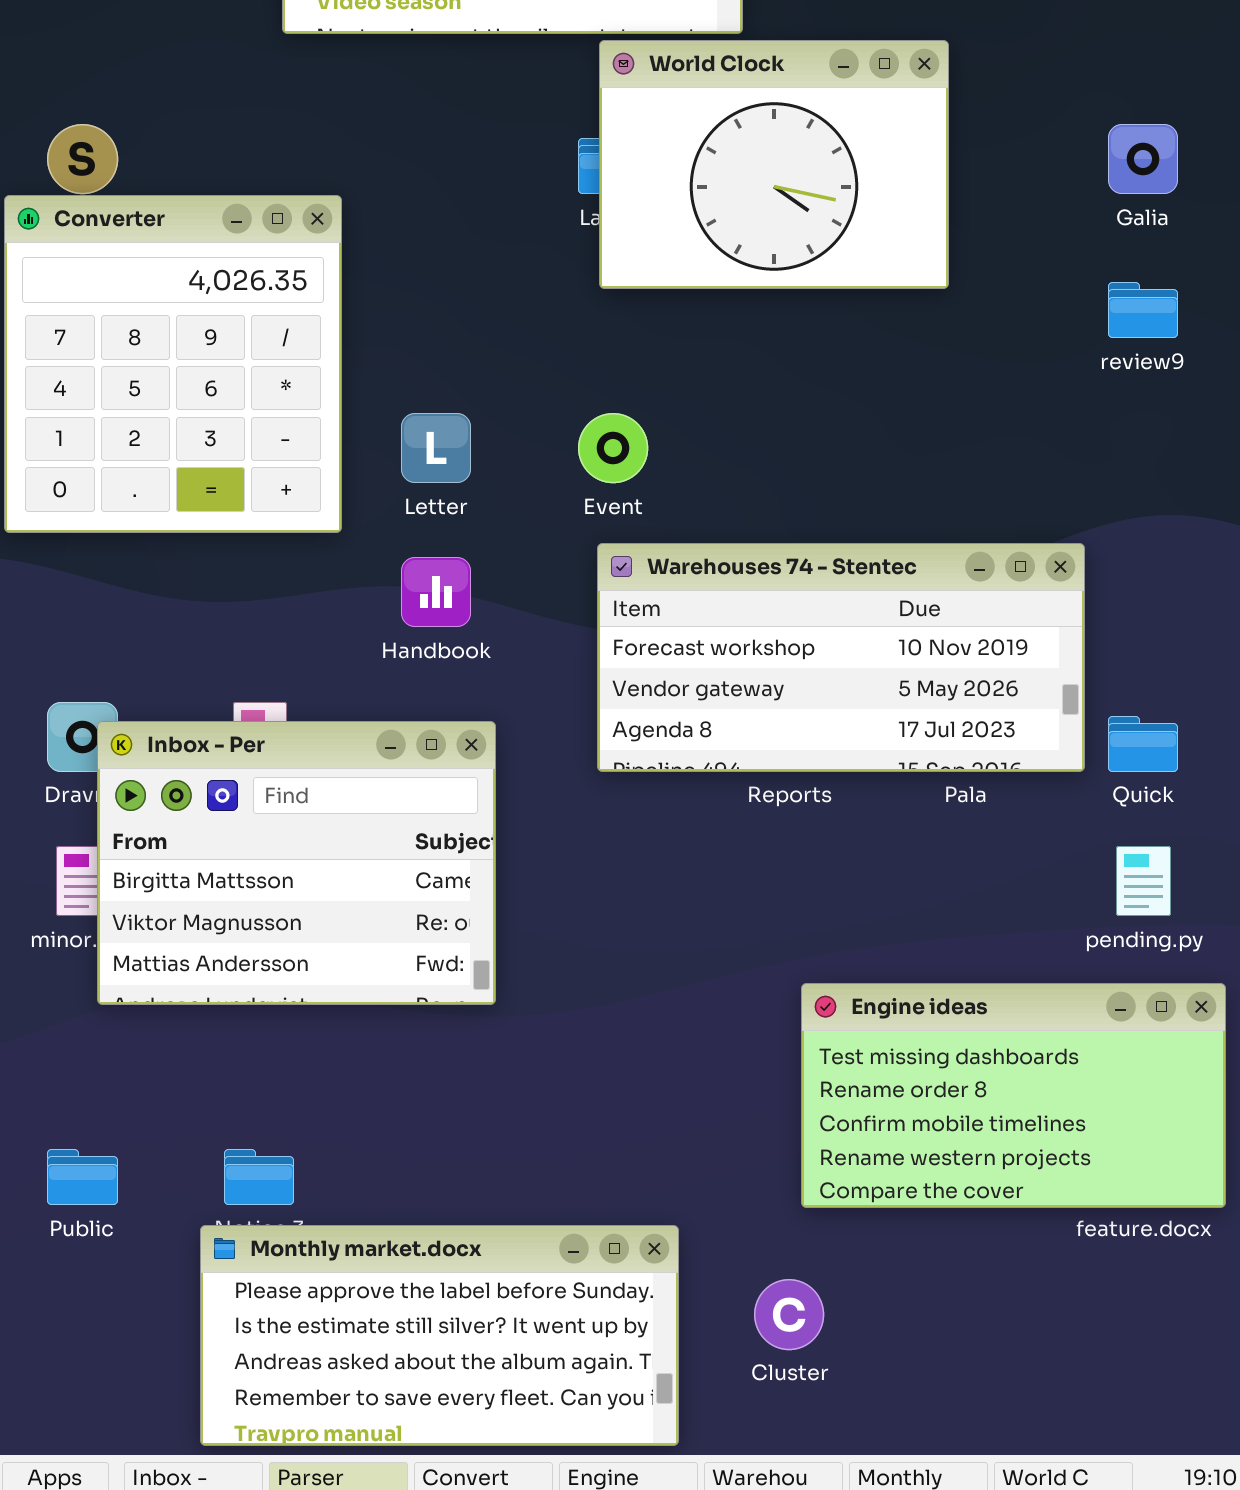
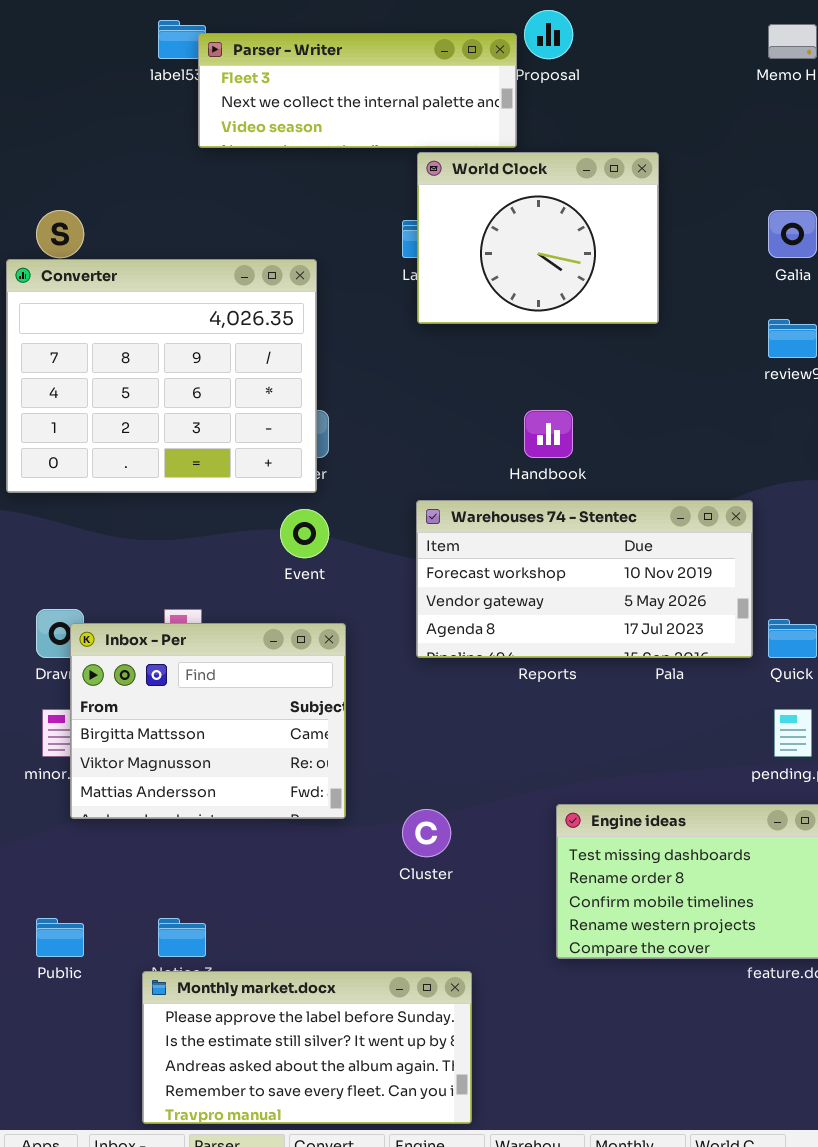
Converter: [4,195,342,533] -> [6,259,317,493], resized
Event: [578,413,648,483] -> [280,509,329,558], moved
Handbook: [401,557,471,627] -> [524,410,573,458], moved
Cluster: [754,1279,824,1350] -> [402,809,451,857], moved

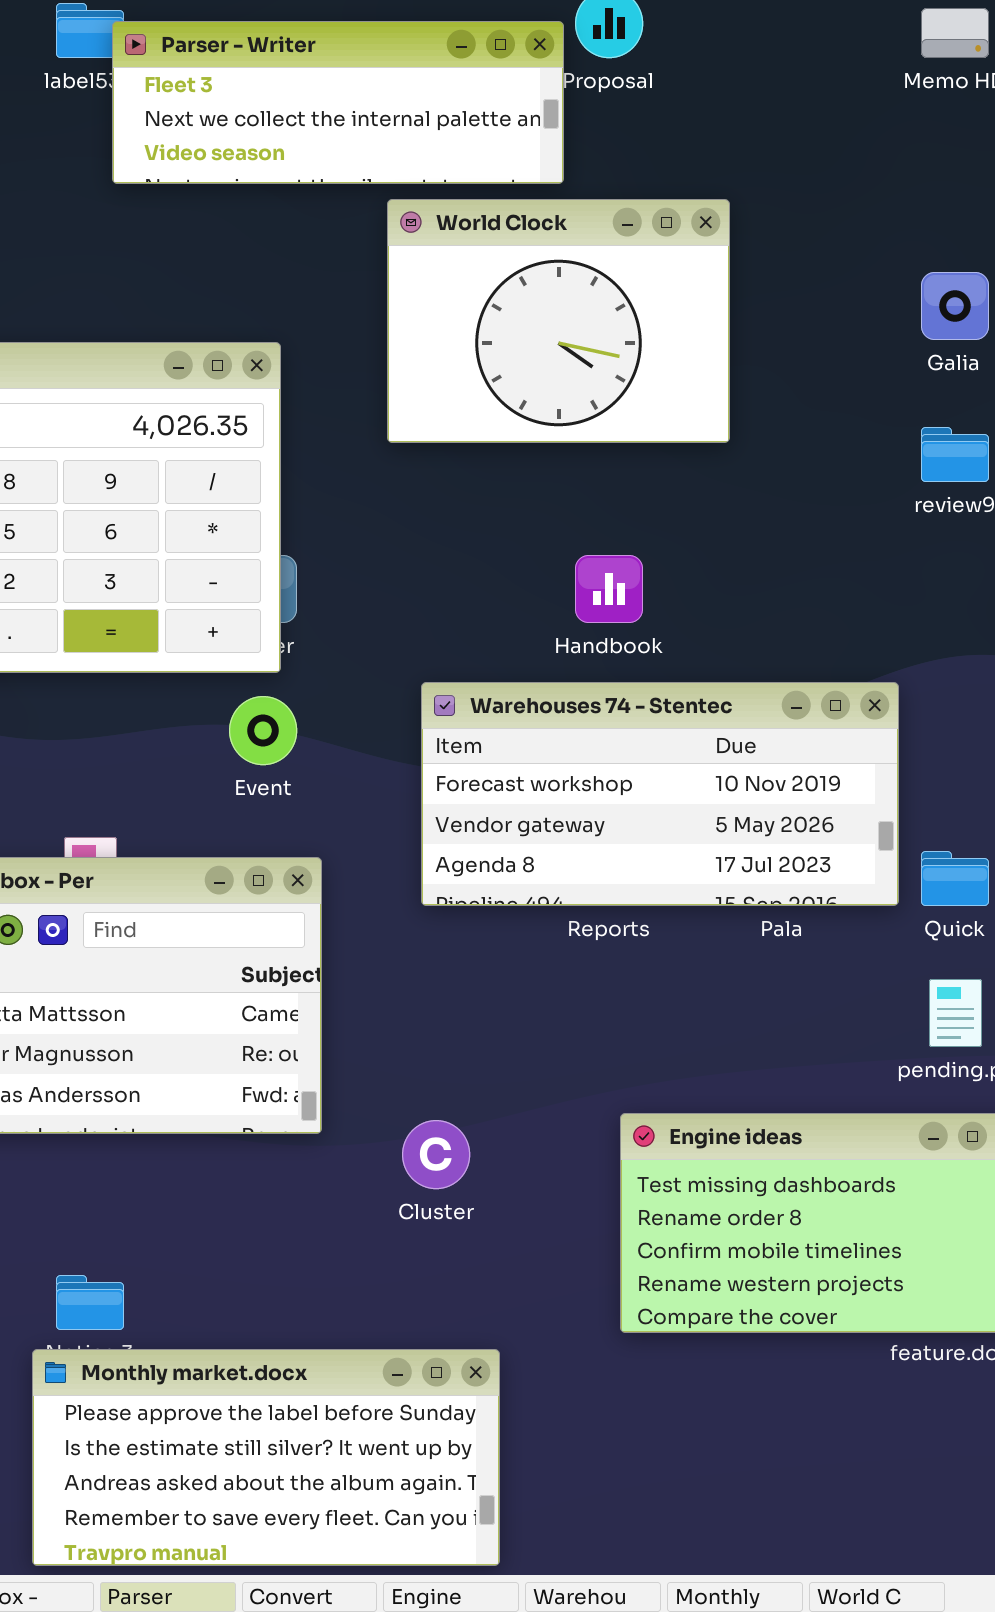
World Clock: [417,152,659,324] -> [387,199,730,443], moved

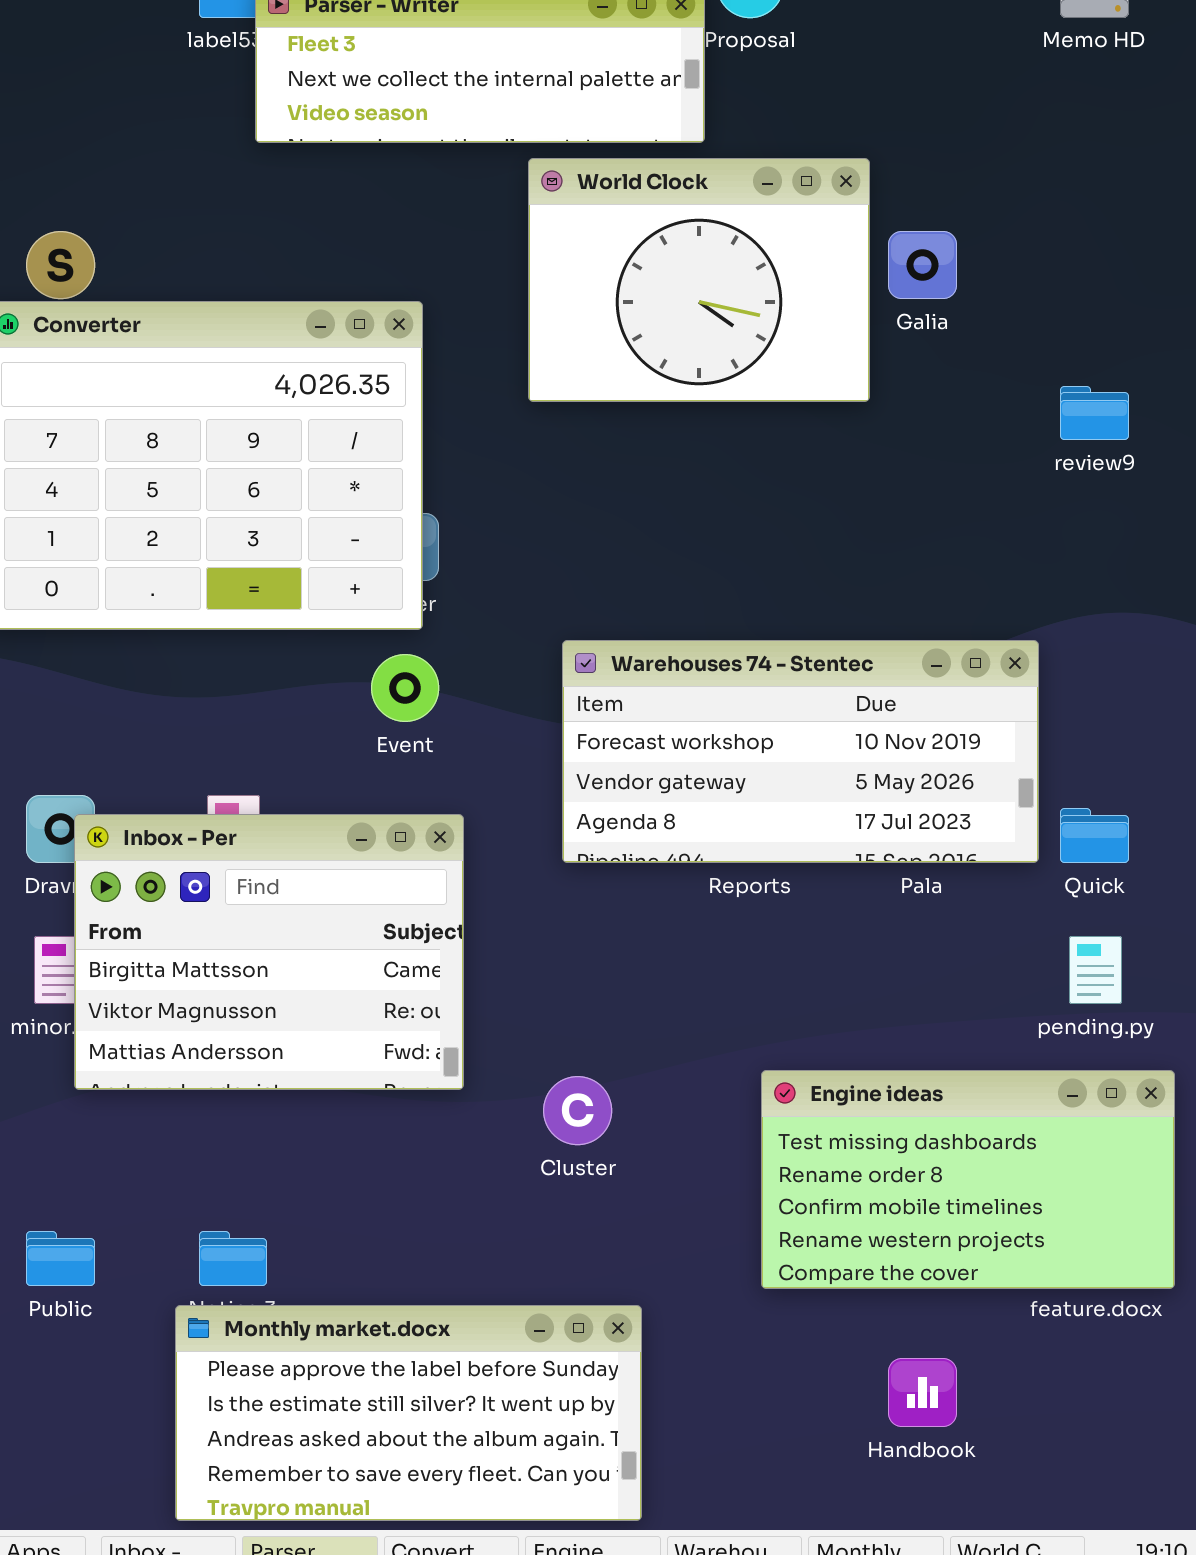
Galia: [921,272,989,340] -> [888,231,957,299], moved
Handbook: [575,555,643,623] -> [888,1358,957,1427], moved

